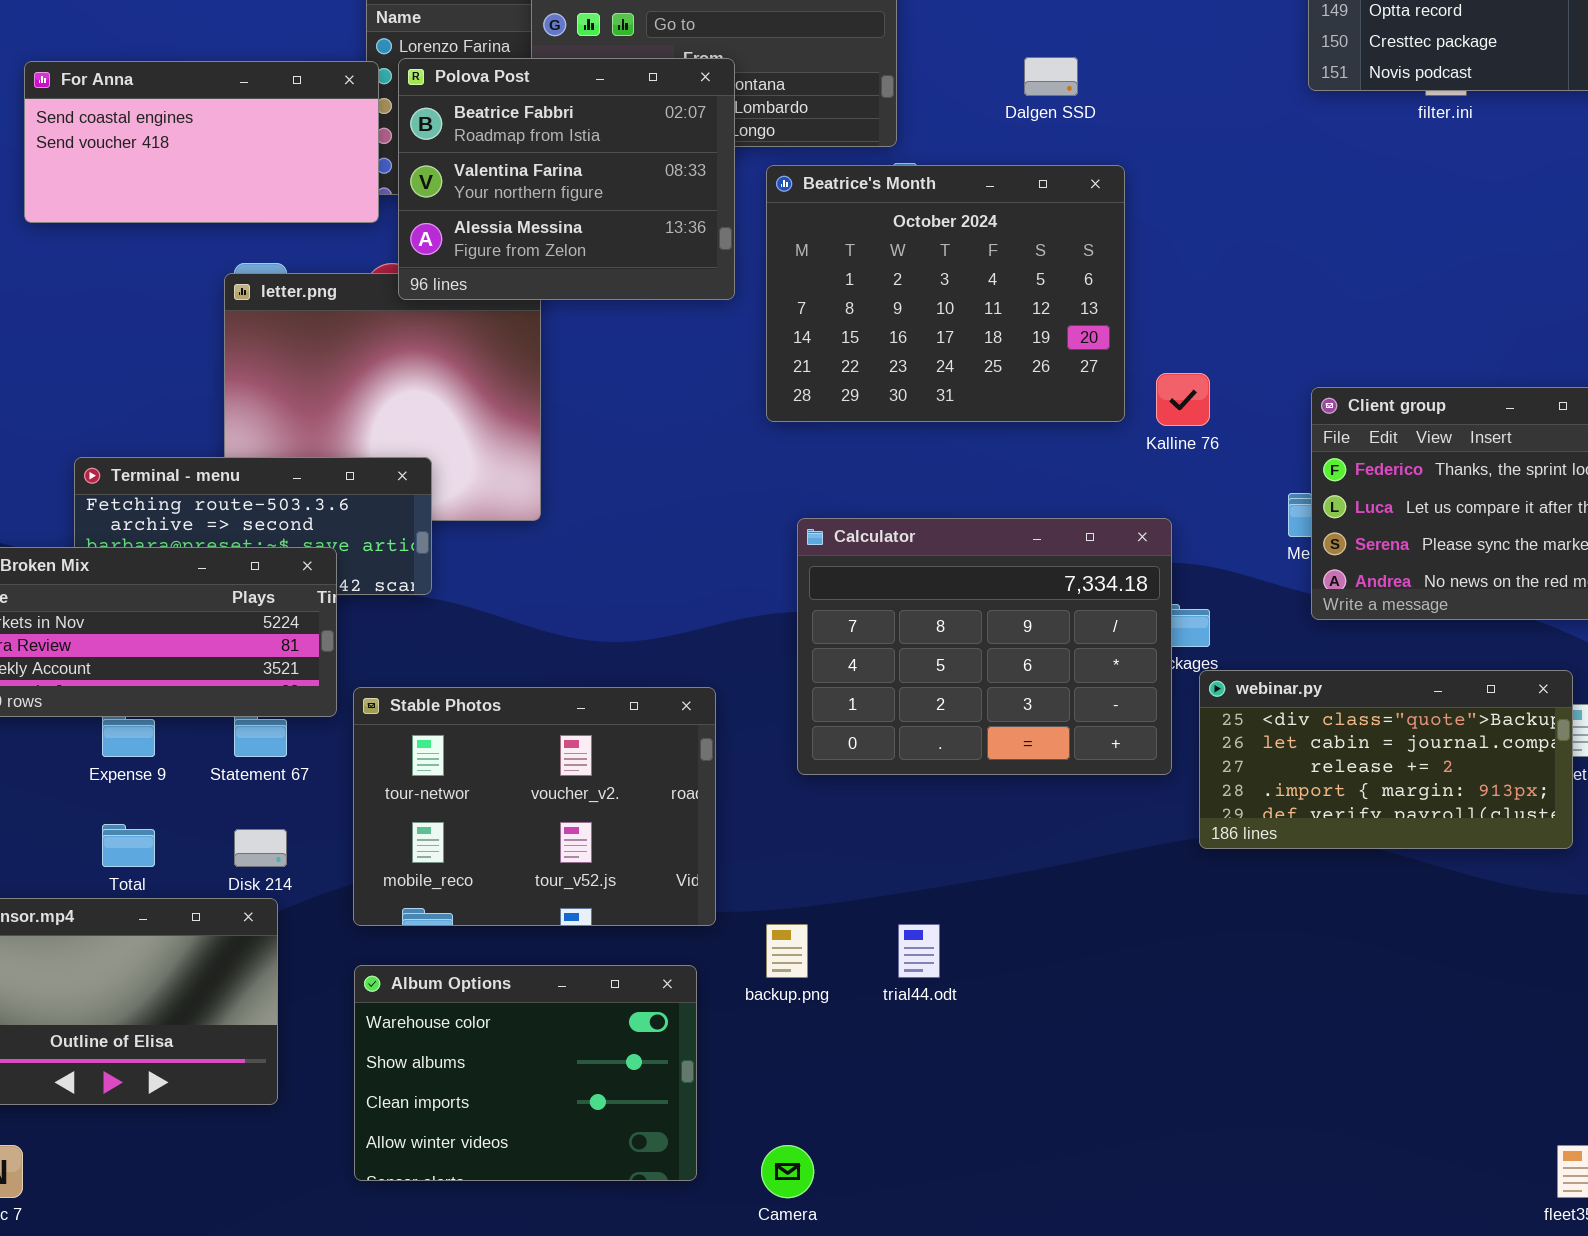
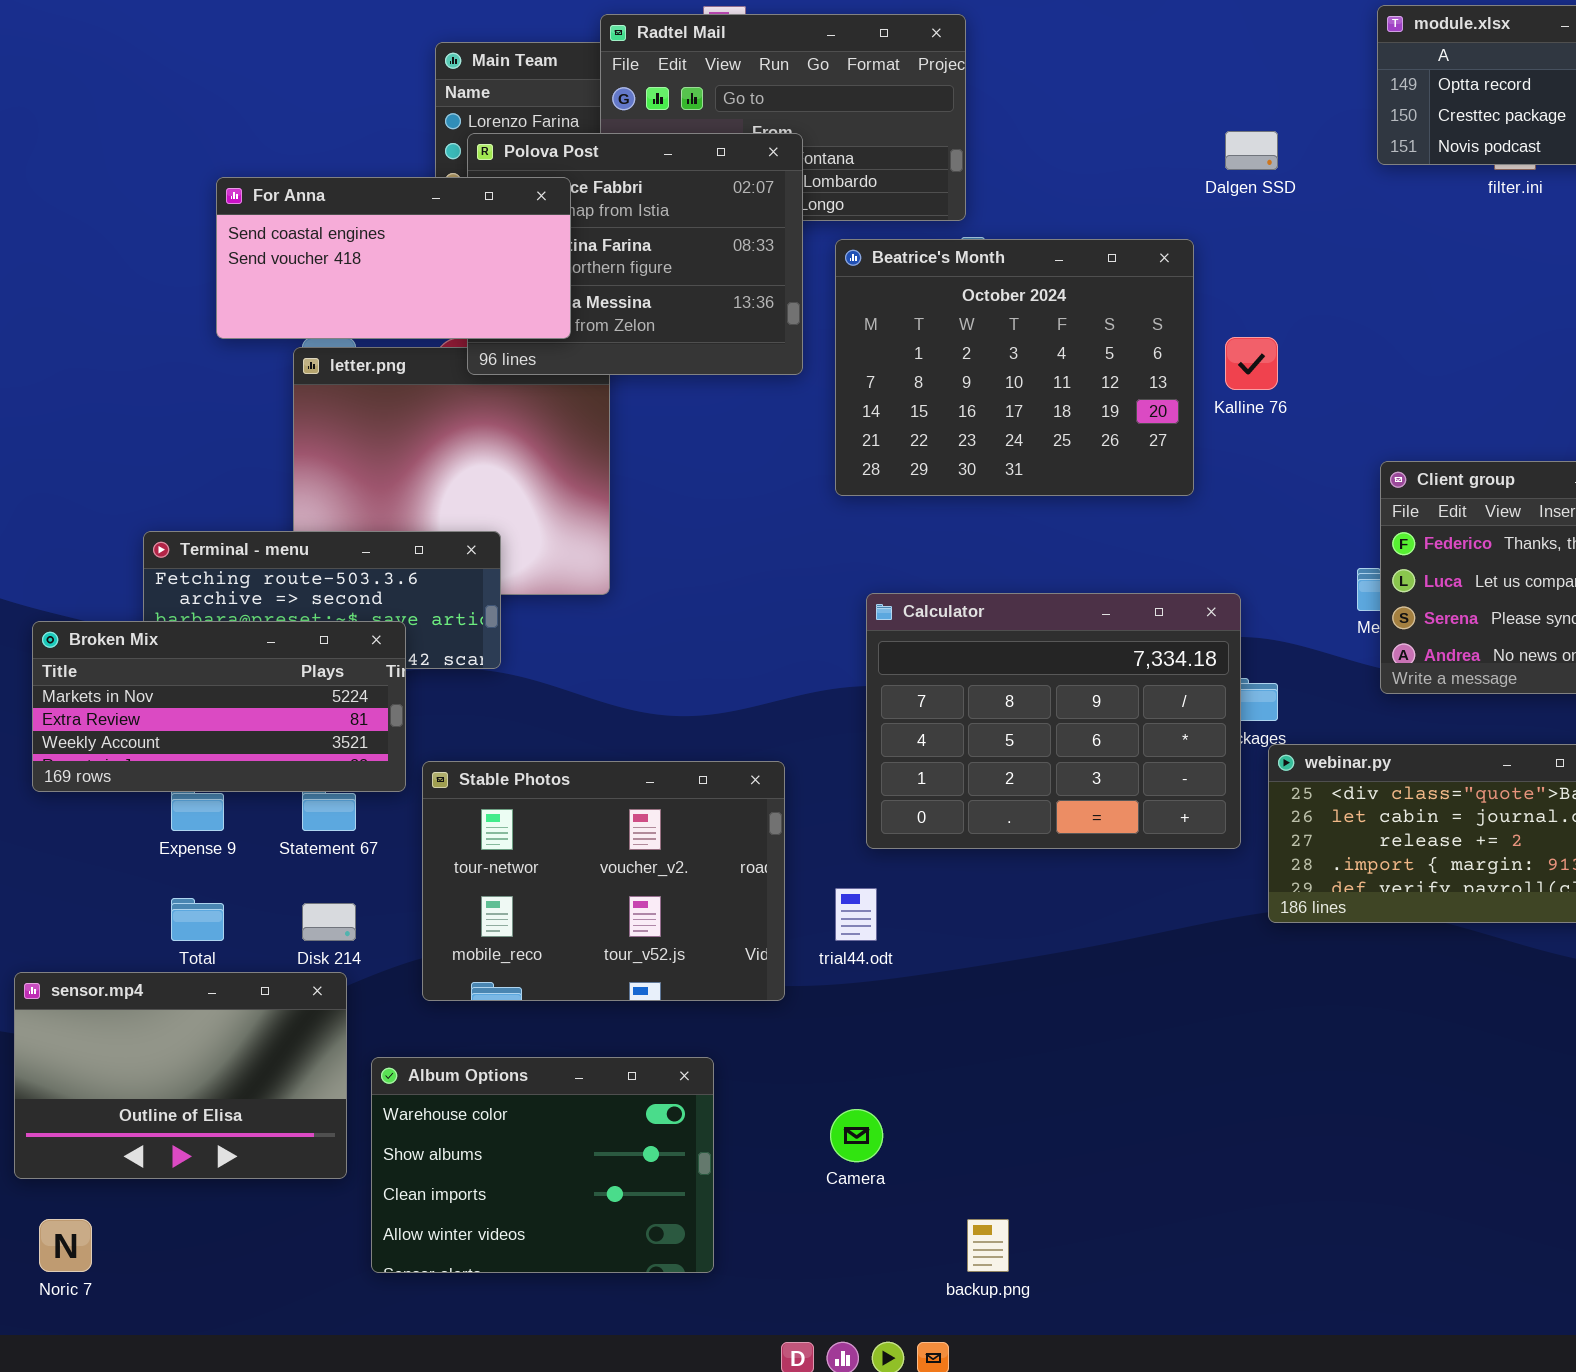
Dalgen SSD: [1024,57,1078,96] -> [1225,131,1278,170], moved
For Anna: [24,61,379,223] -> [216,177,571,339], moved
Kalline 76: [1156,373,1210,426] -> [1225,337,1278,390], moved
backup.png: [766,924,808,978] -> [967,1219,1009,1272], moved
trial44.odt: [898,924,940,978] -> [835,888,877,941], moved
Album Options: [354,965,697,1181] -> [371,1057,714,1273], moved
Camera: [761,1145,814,1198] -> [830,1109,883,1162], moved

